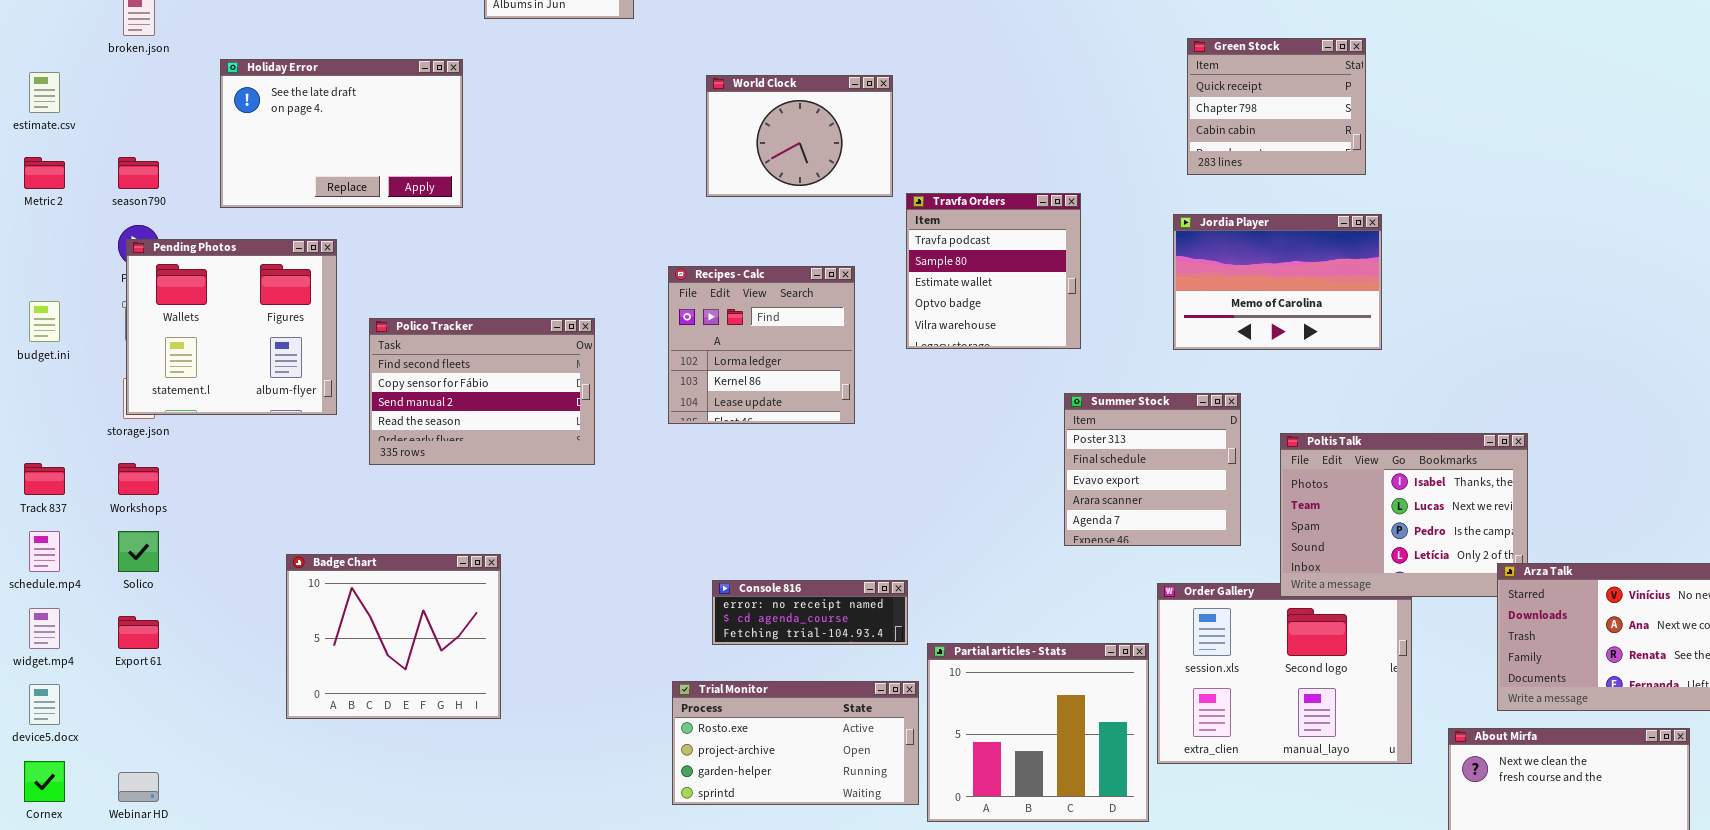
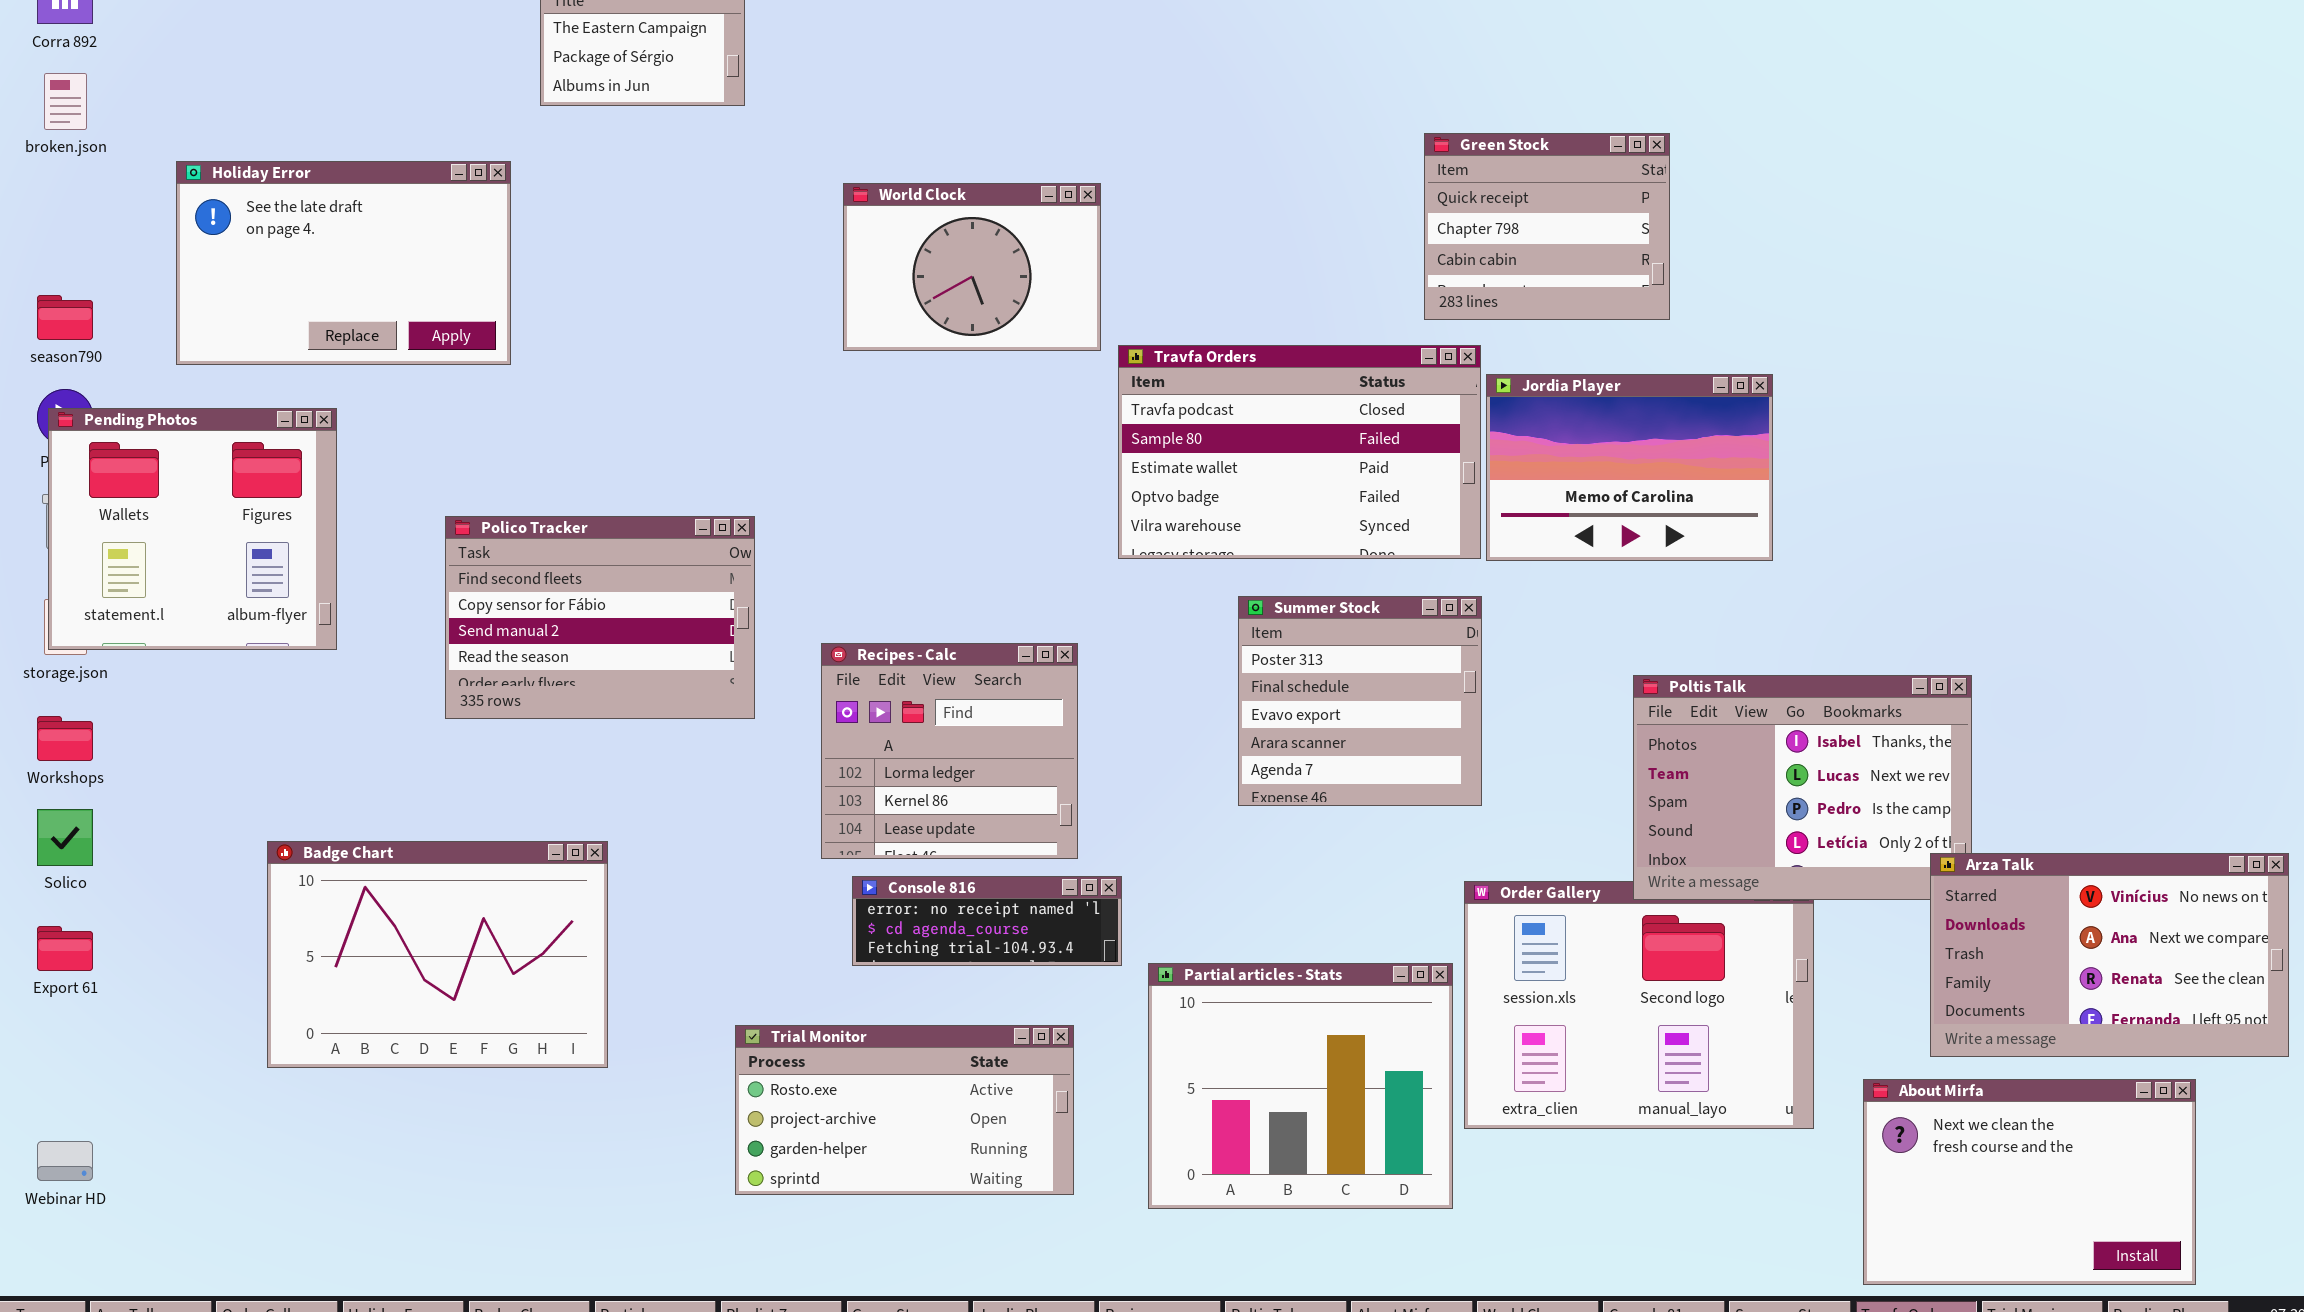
Green Stock: [1187,38,1366,175] -> [1424,133,1670,320], moved
Travfa Orders: [906,193,1081,349] -> [1118,345,1481,559], resized
Recipes - Calc: [668,266,855,424] -> [821,643,1078,859], moved
Polico Tracker: [369,318,595,465] -> [445,516,755,719], moved
Summer Stock: [1064,393,1241,546] -> [1238,596,1482,806], moved
Badge Chart: [286,554,501,719] -> [267,841,608,1068], resized
Trial Monitor: [672,681,919,805] -> [735,1025,1074,1195], moved

